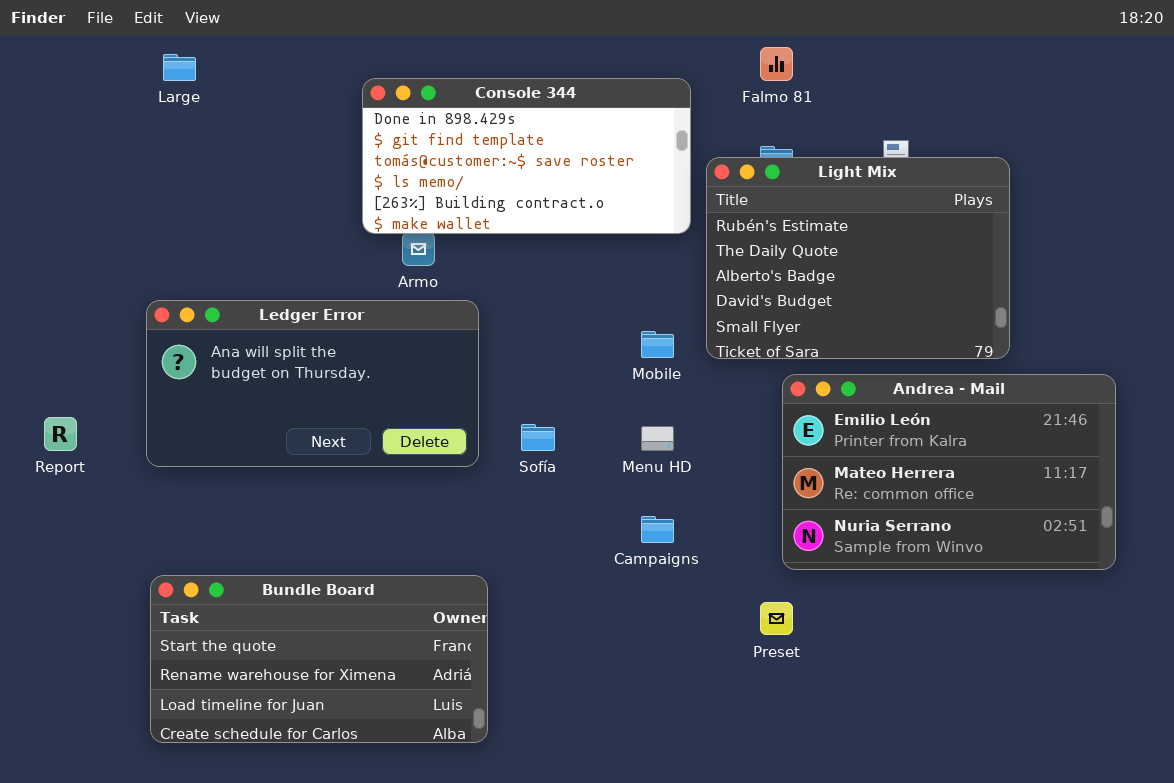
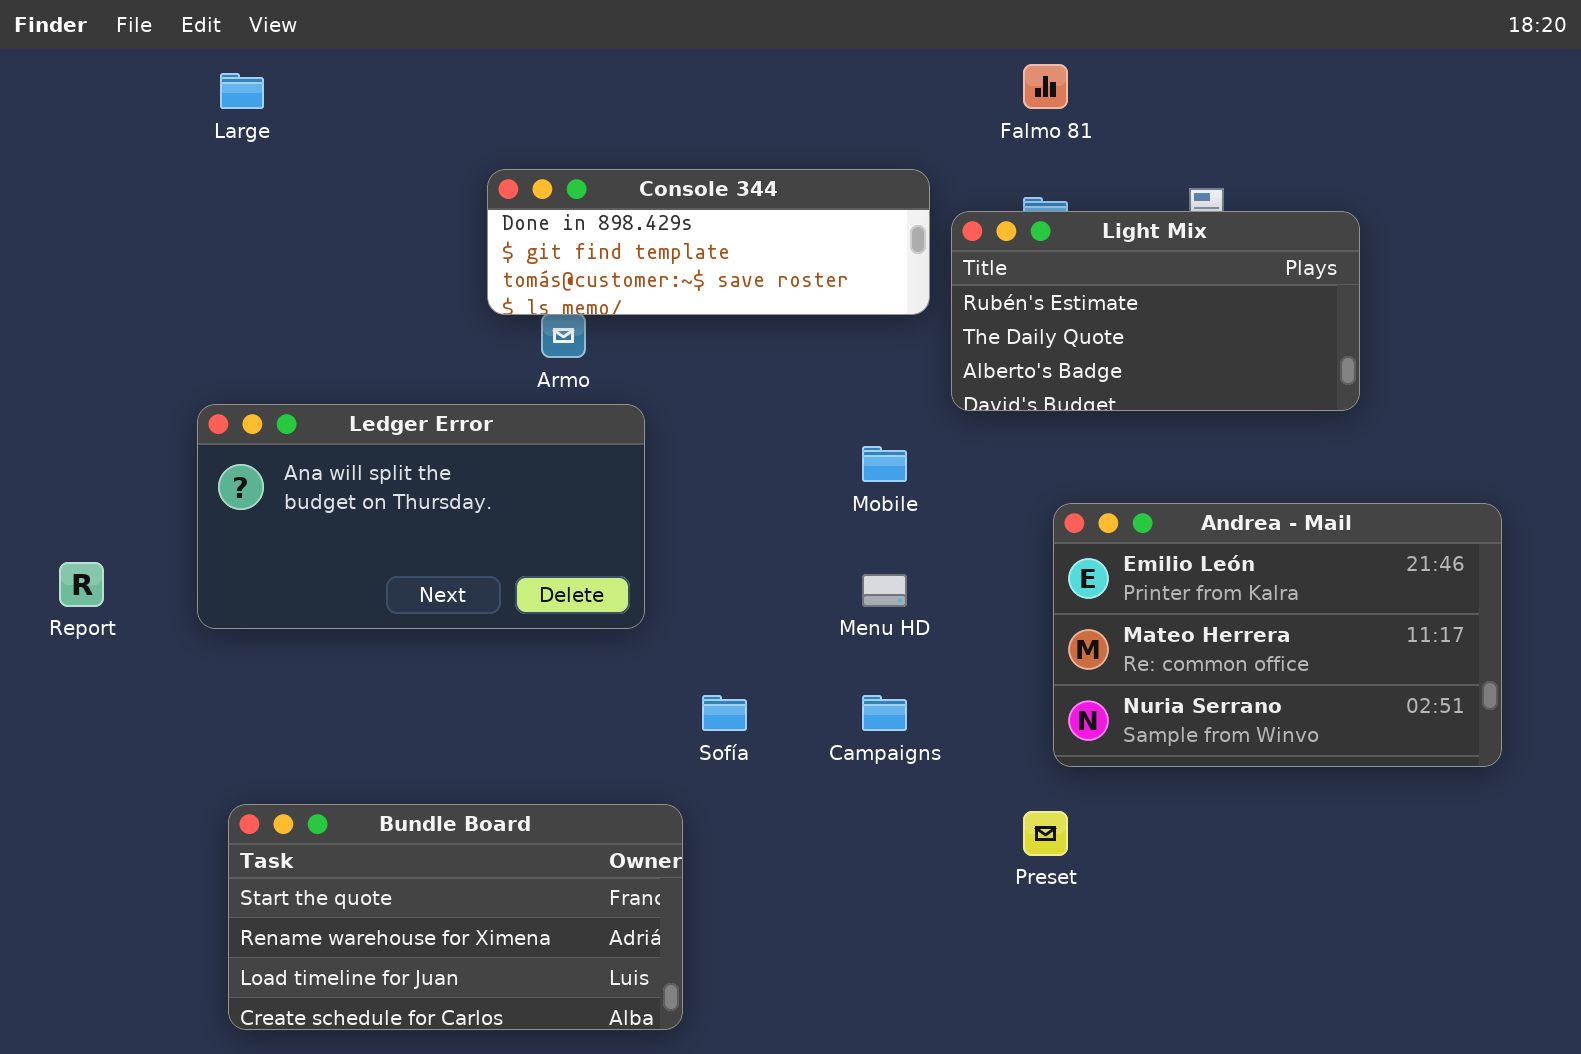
Console 344: [362,78,691,234] -> [487,169,930,315], resized
Light Mix: [706,157,1010,359] -> [951,211,1360,411], resized
Sofía: [521,424,555,451] -> [702,695,747,731], moved
Bundle Board: [150,575,488,743] -> [228,804,683,1030], moved

